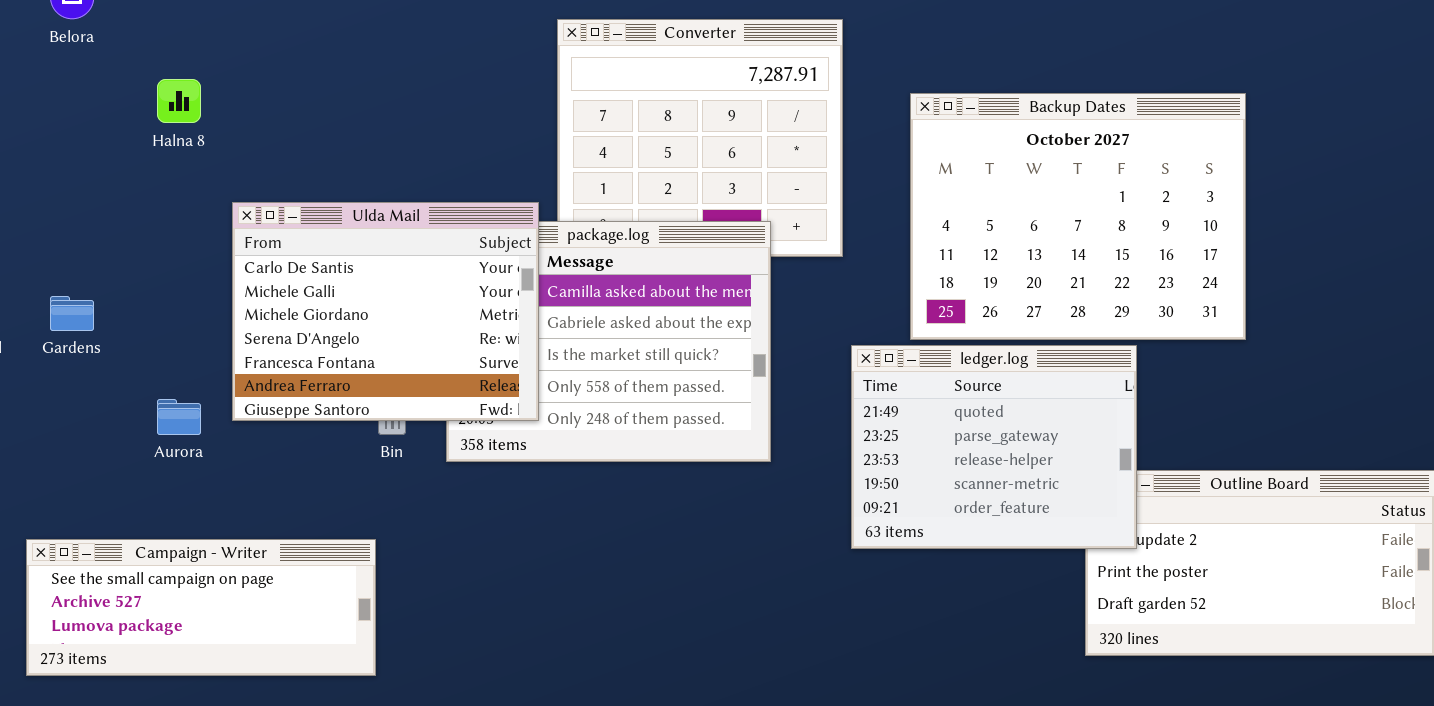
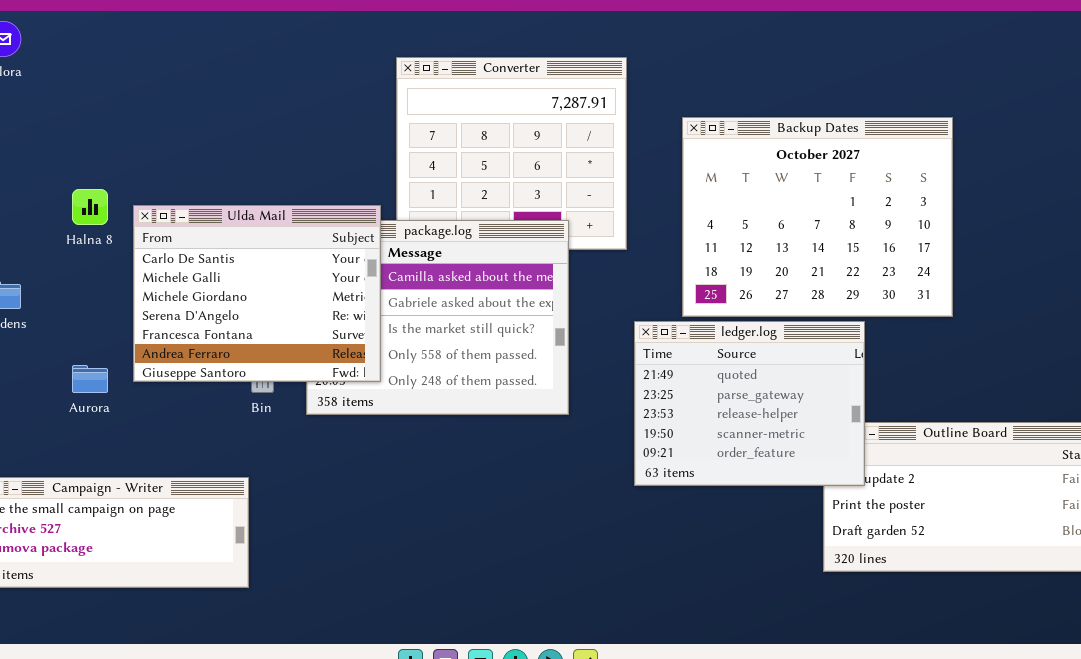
Halna 8: [157,79,201,123] -> [72,189,108,225], moved

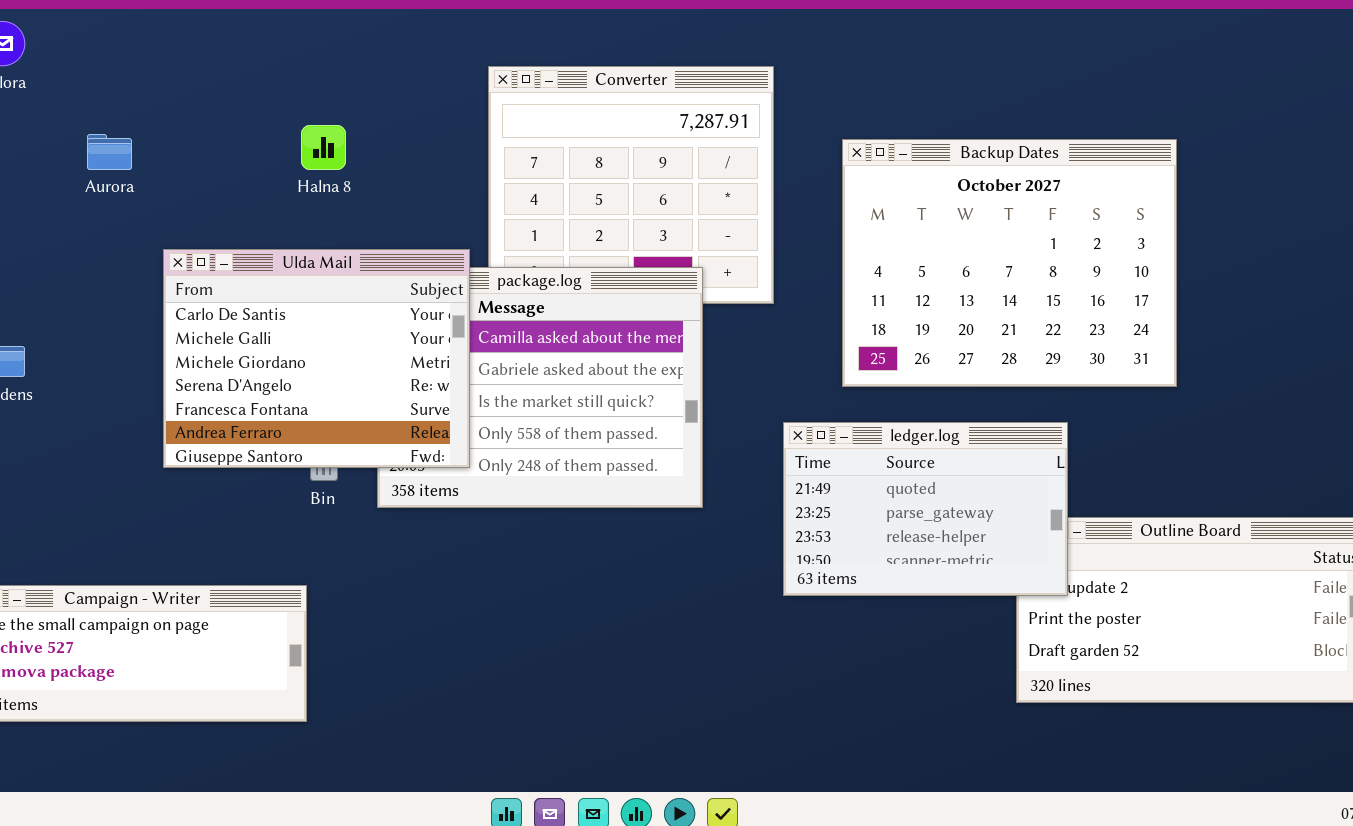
Halna 8: [72,189,108,225] -> [301,125,346,170], moved
ledger.log: [634,321,865,486] -> [783,422,1068,596], resized
Aurora: [72,365,108,393] -> [87,134,132,170], moved

